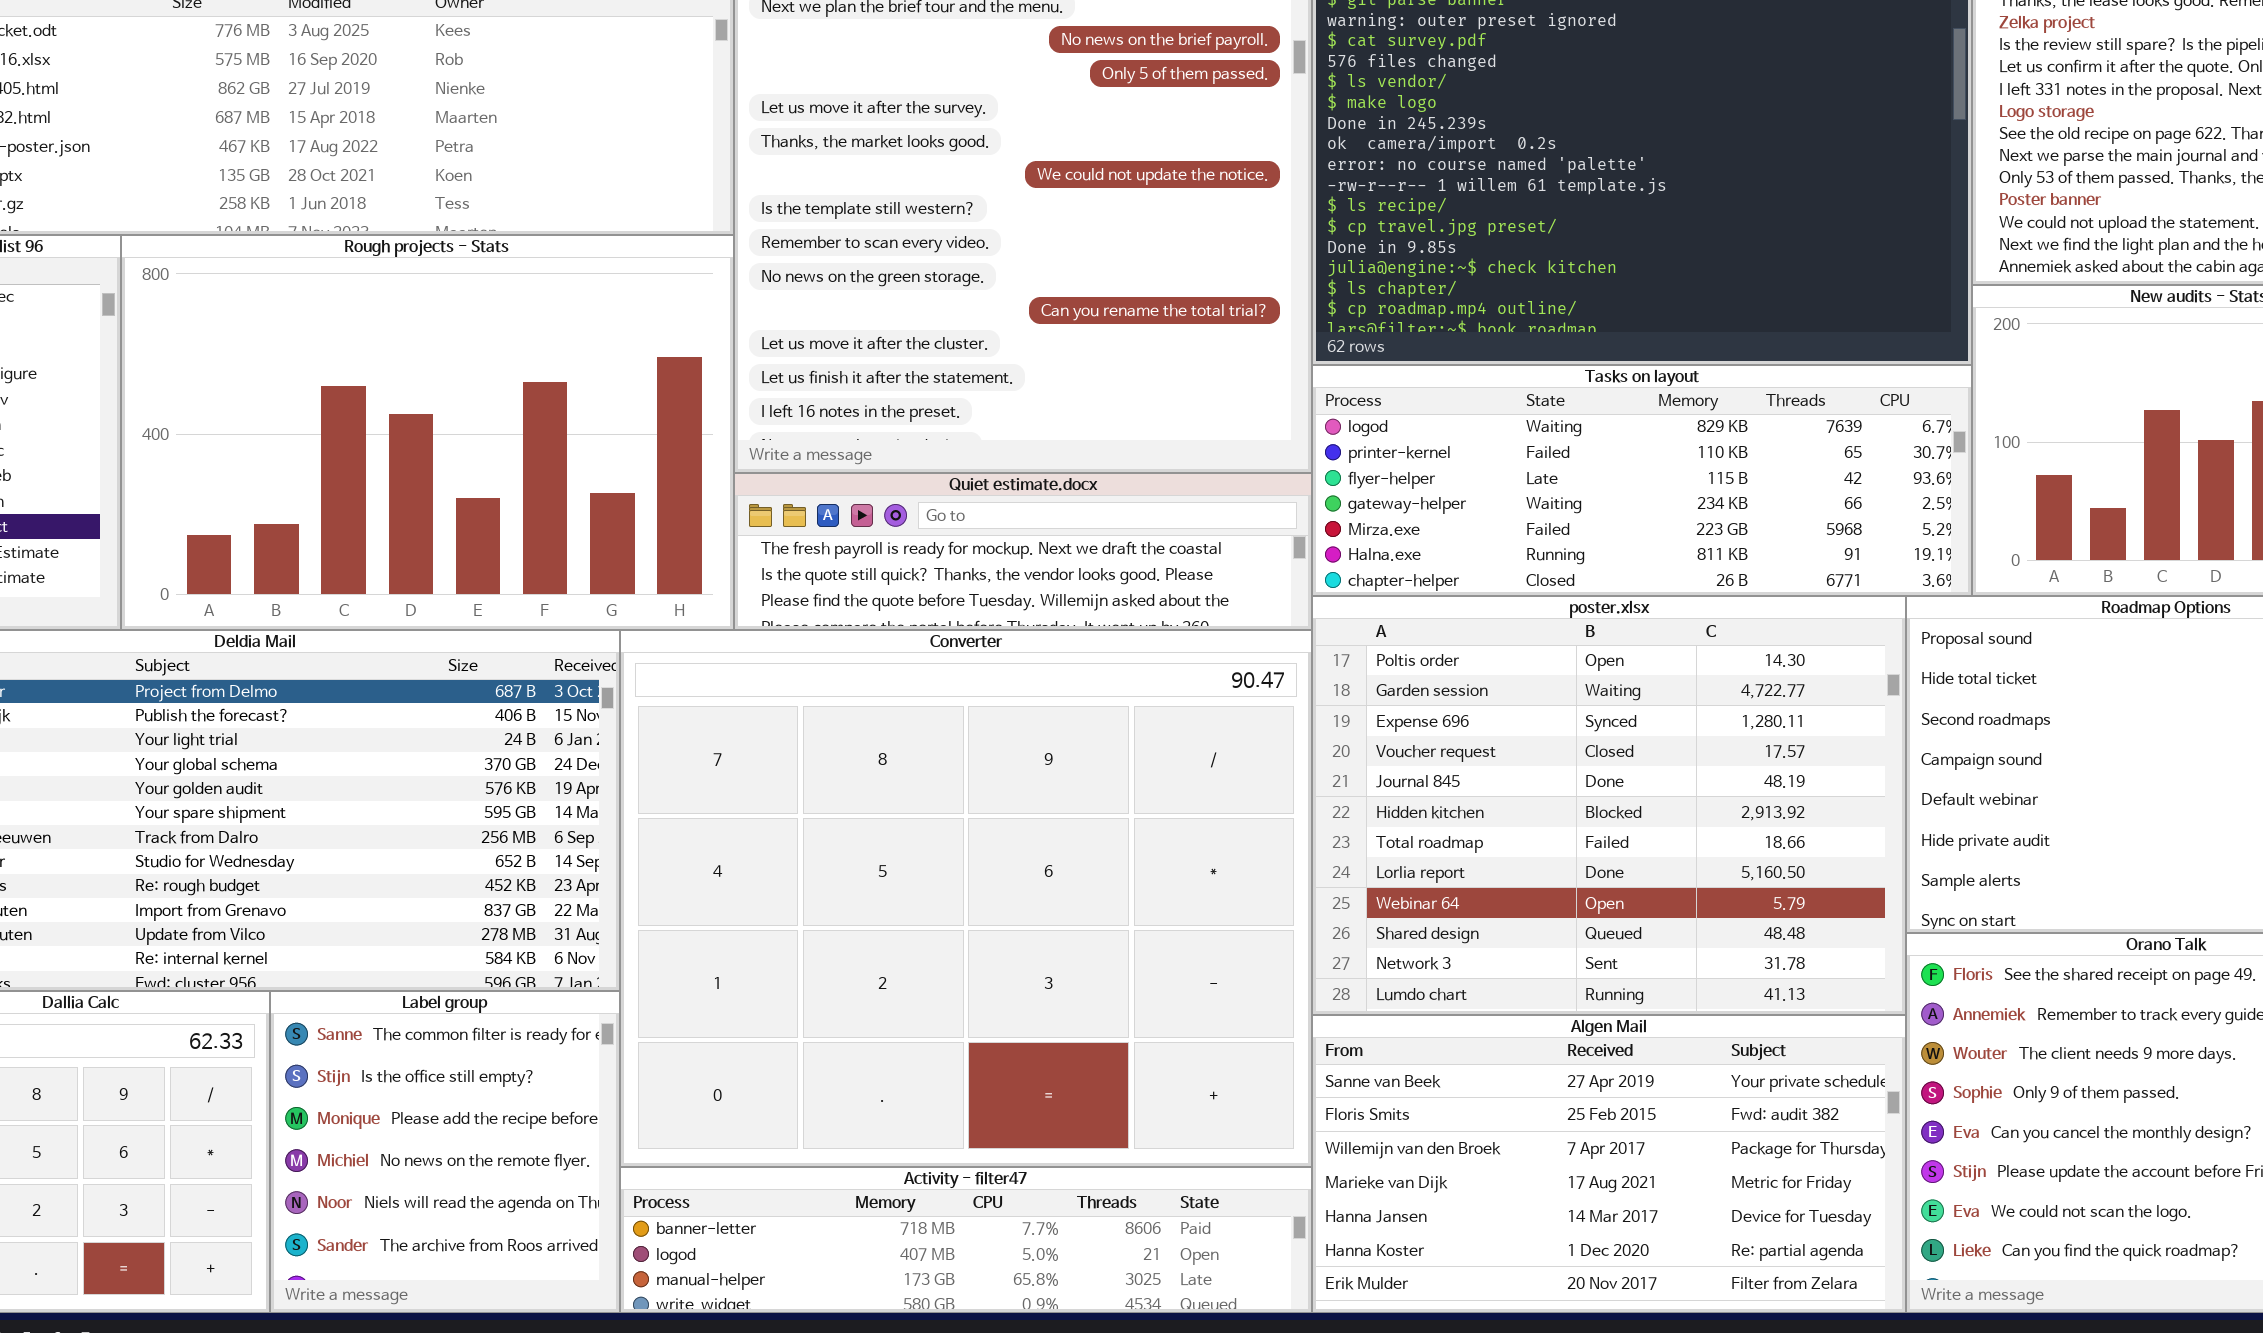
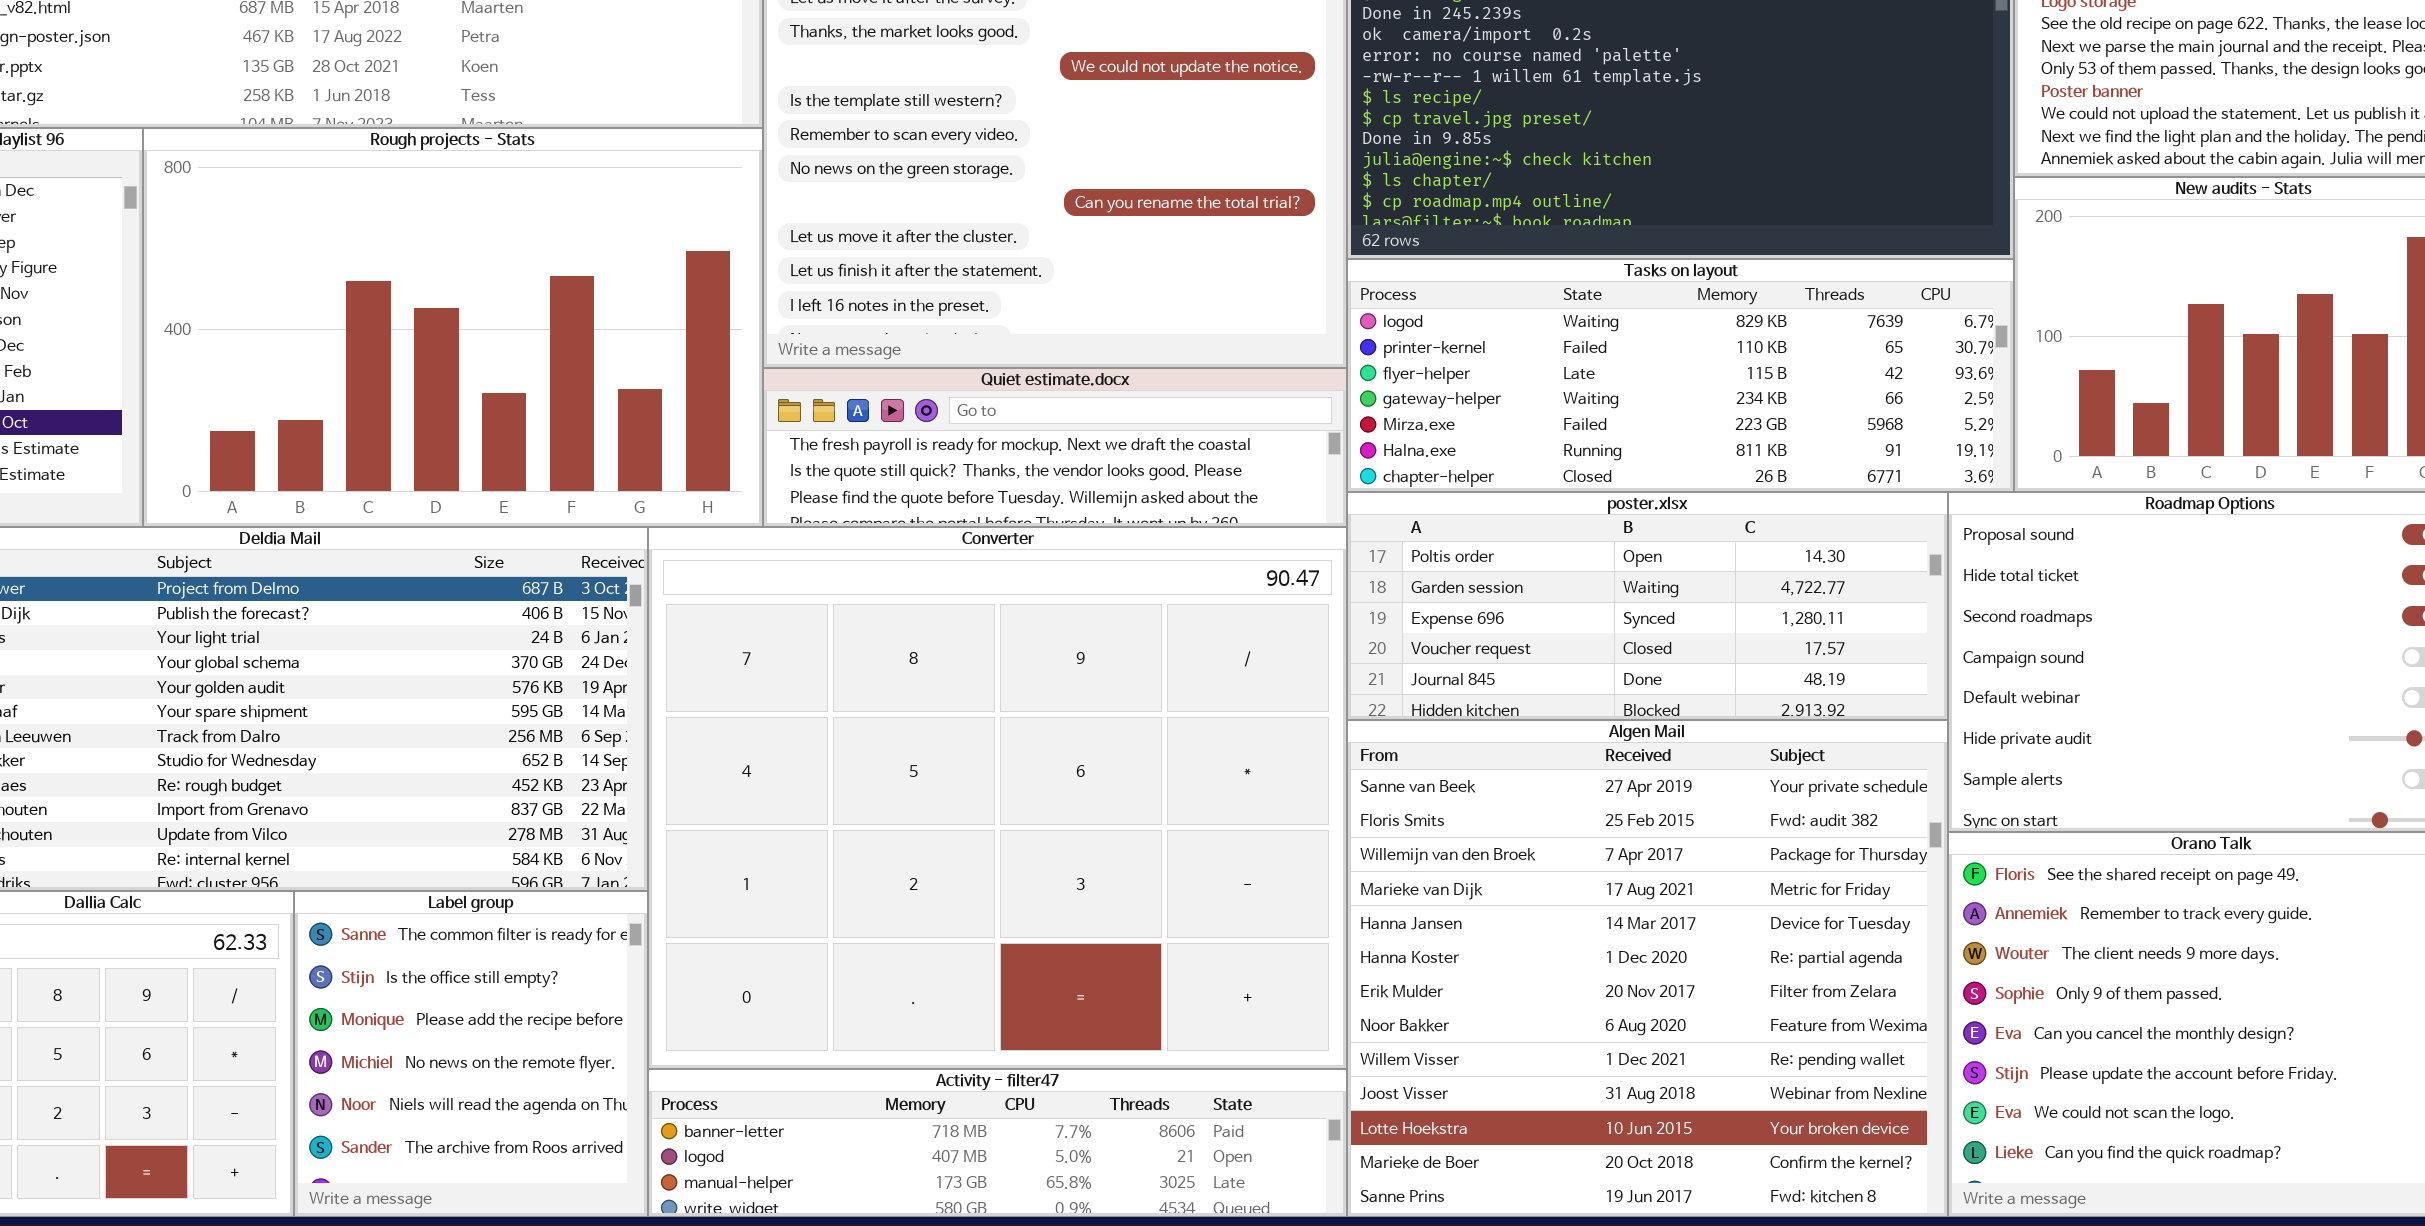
poster.xlsx: [1312,596,1906,1015] -> [1347,492,1948,720], resized
Algen Mail: [1312,1015,1906,1313] -> [1347,720,1948,1217], resized

